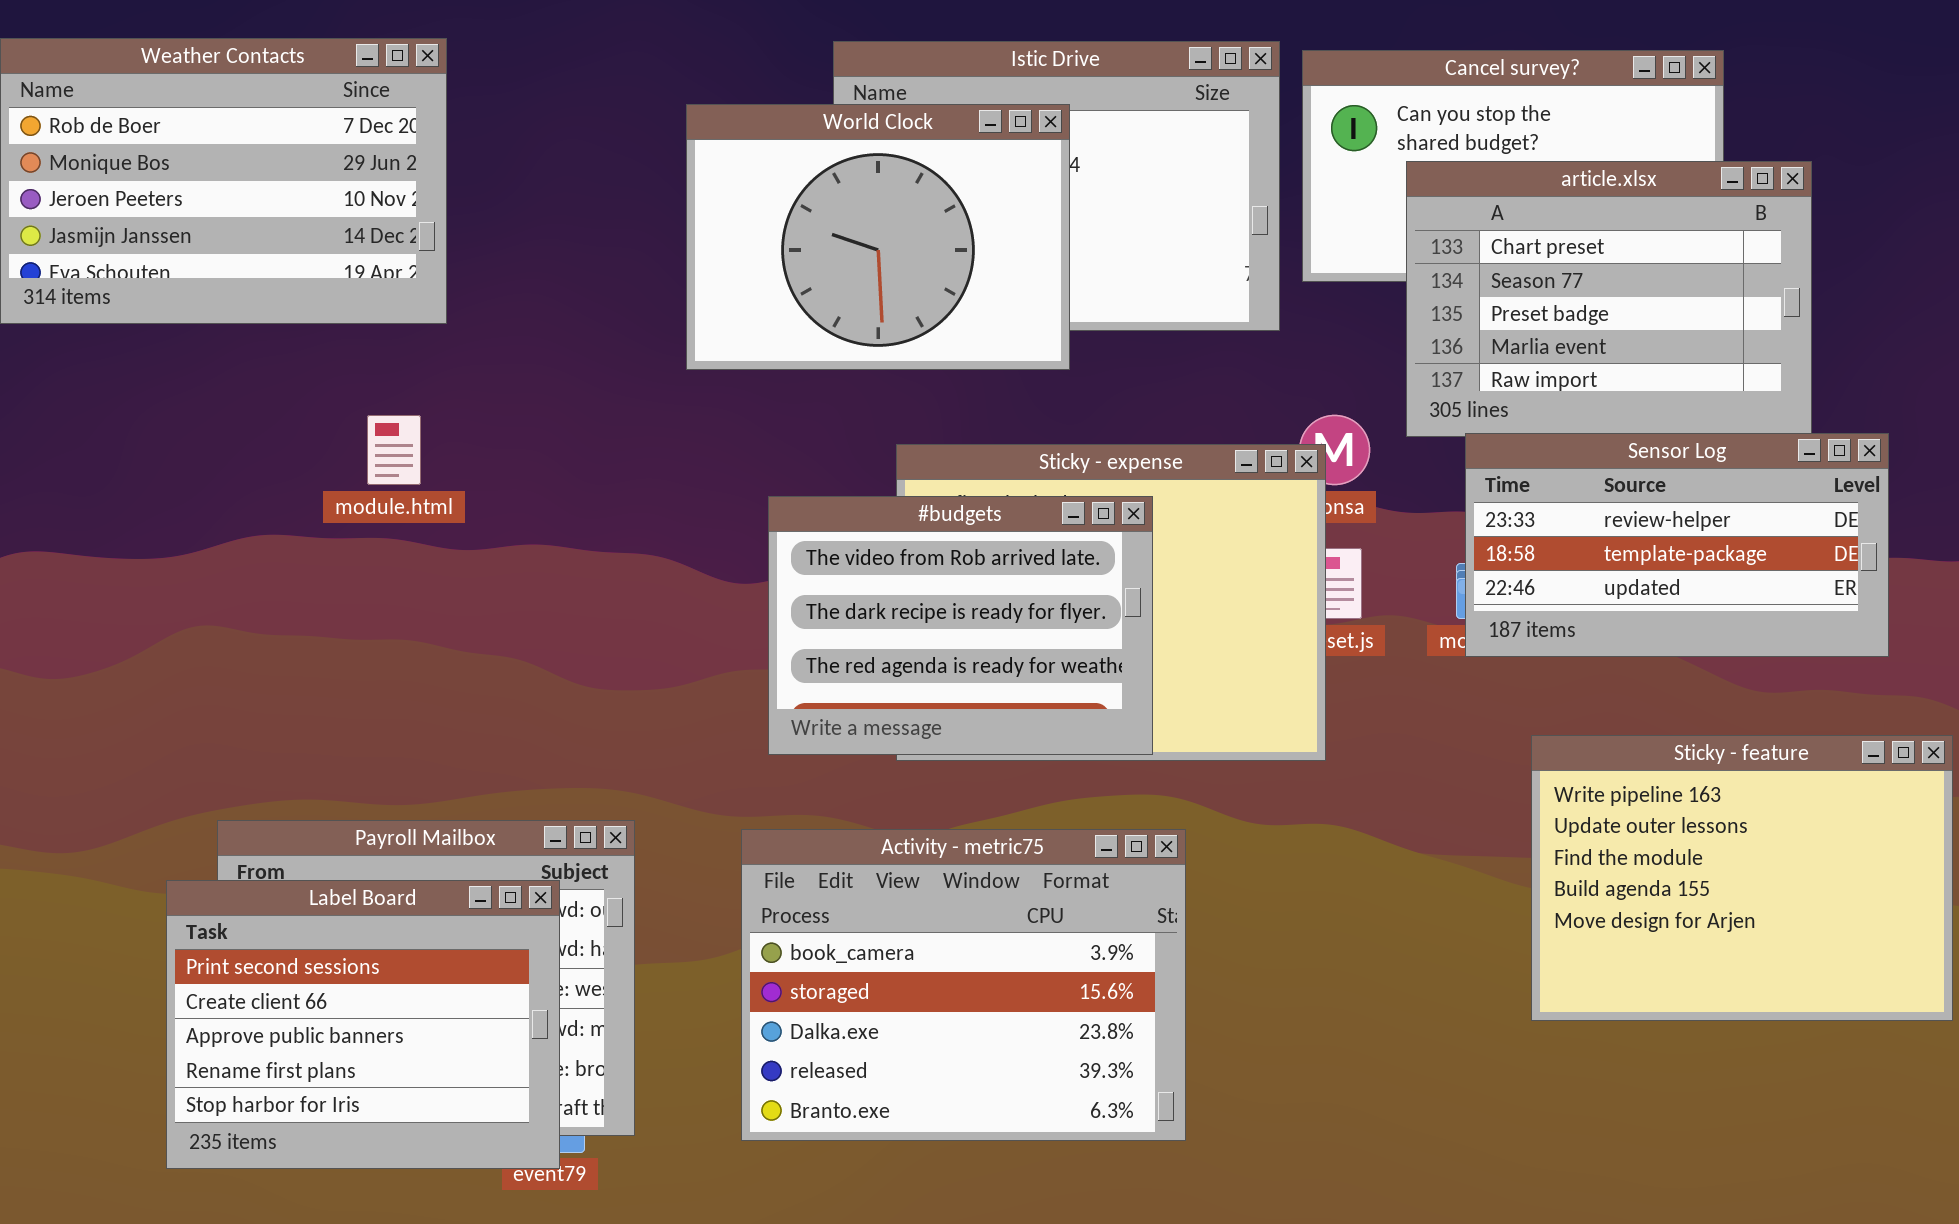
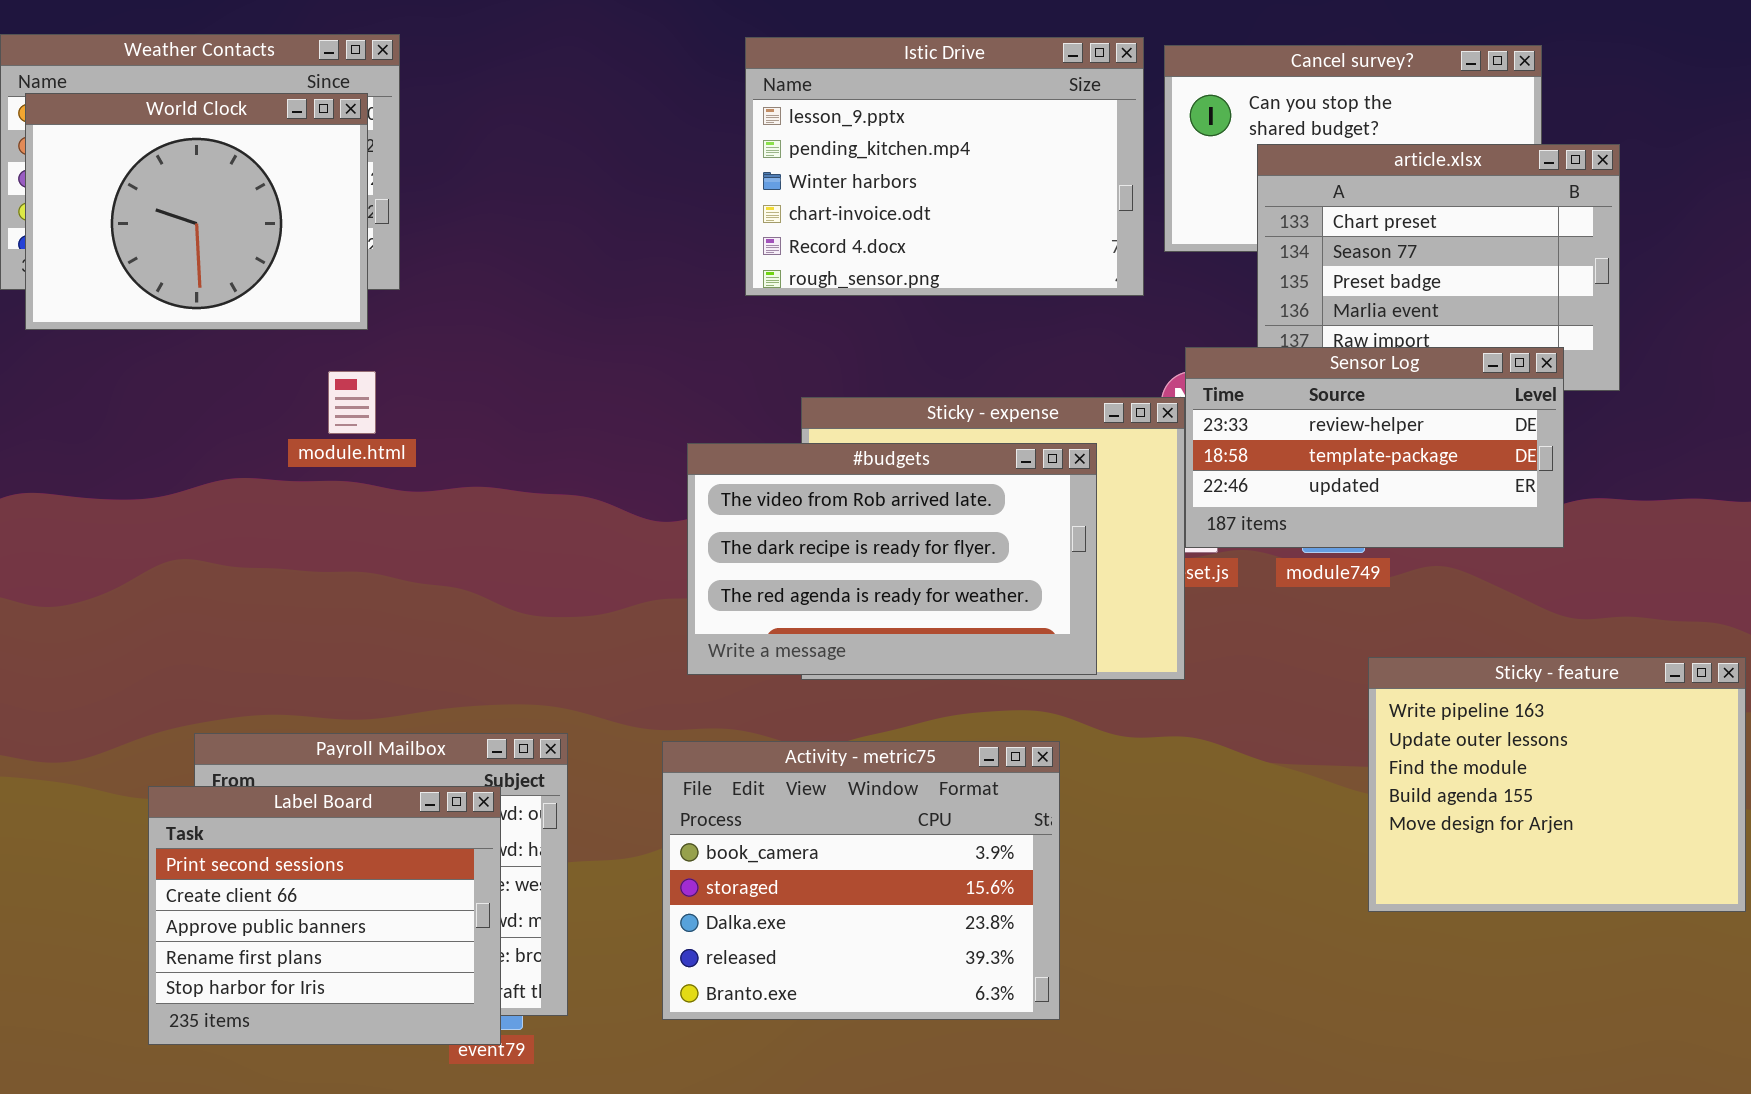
World Clock: [686,104,1070,370] -> [25,93,368,330], moved
Sensor Log: [1465,433,1889,657] -> [1185,347,1564,548], moved
#budgets: [768,496,1153,755] -> [687,443,1097,675], resized

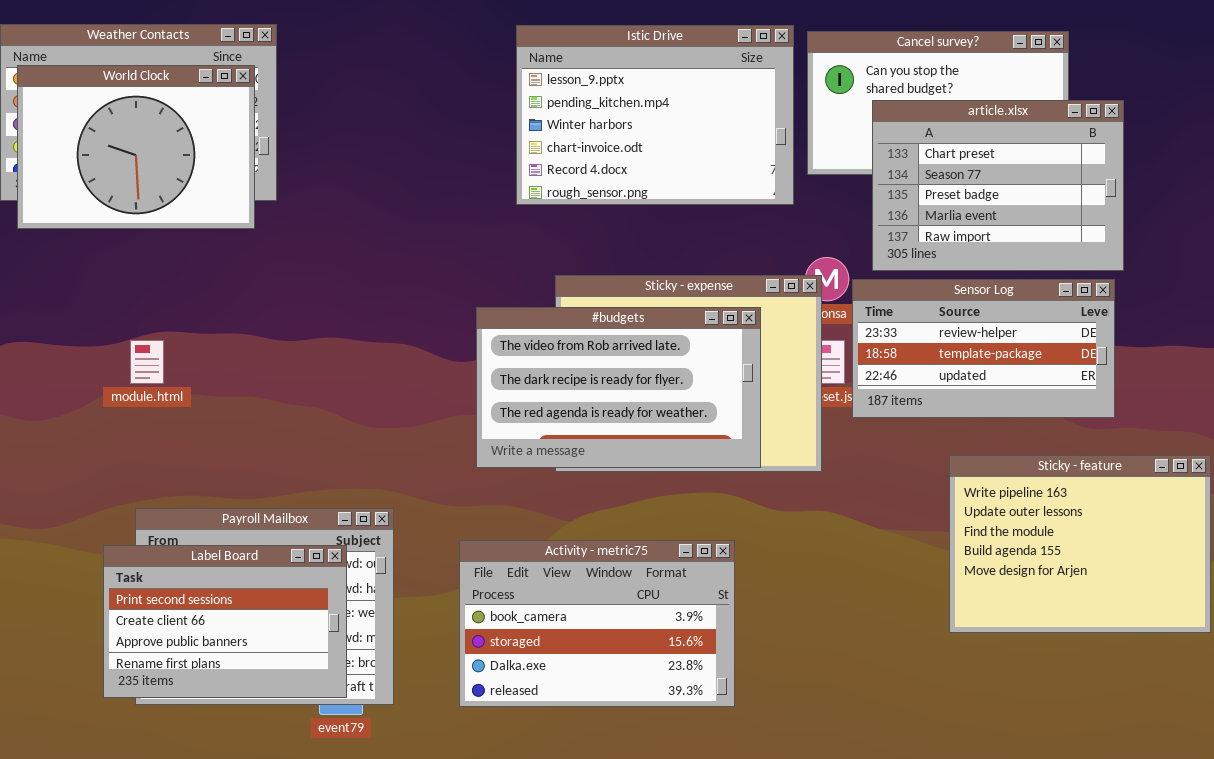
Sensor Log: [1185,347,1564,548] -> [852,279,1115,418], moved
module.html: [328,371,376,434] -> [130,340,164,384], moved
Activity - metric75: [662,741,1060,1020] -> [459,540,735,707], resized
Label Board: [148,786,501,1045] -> [103,545,347,698], resized

